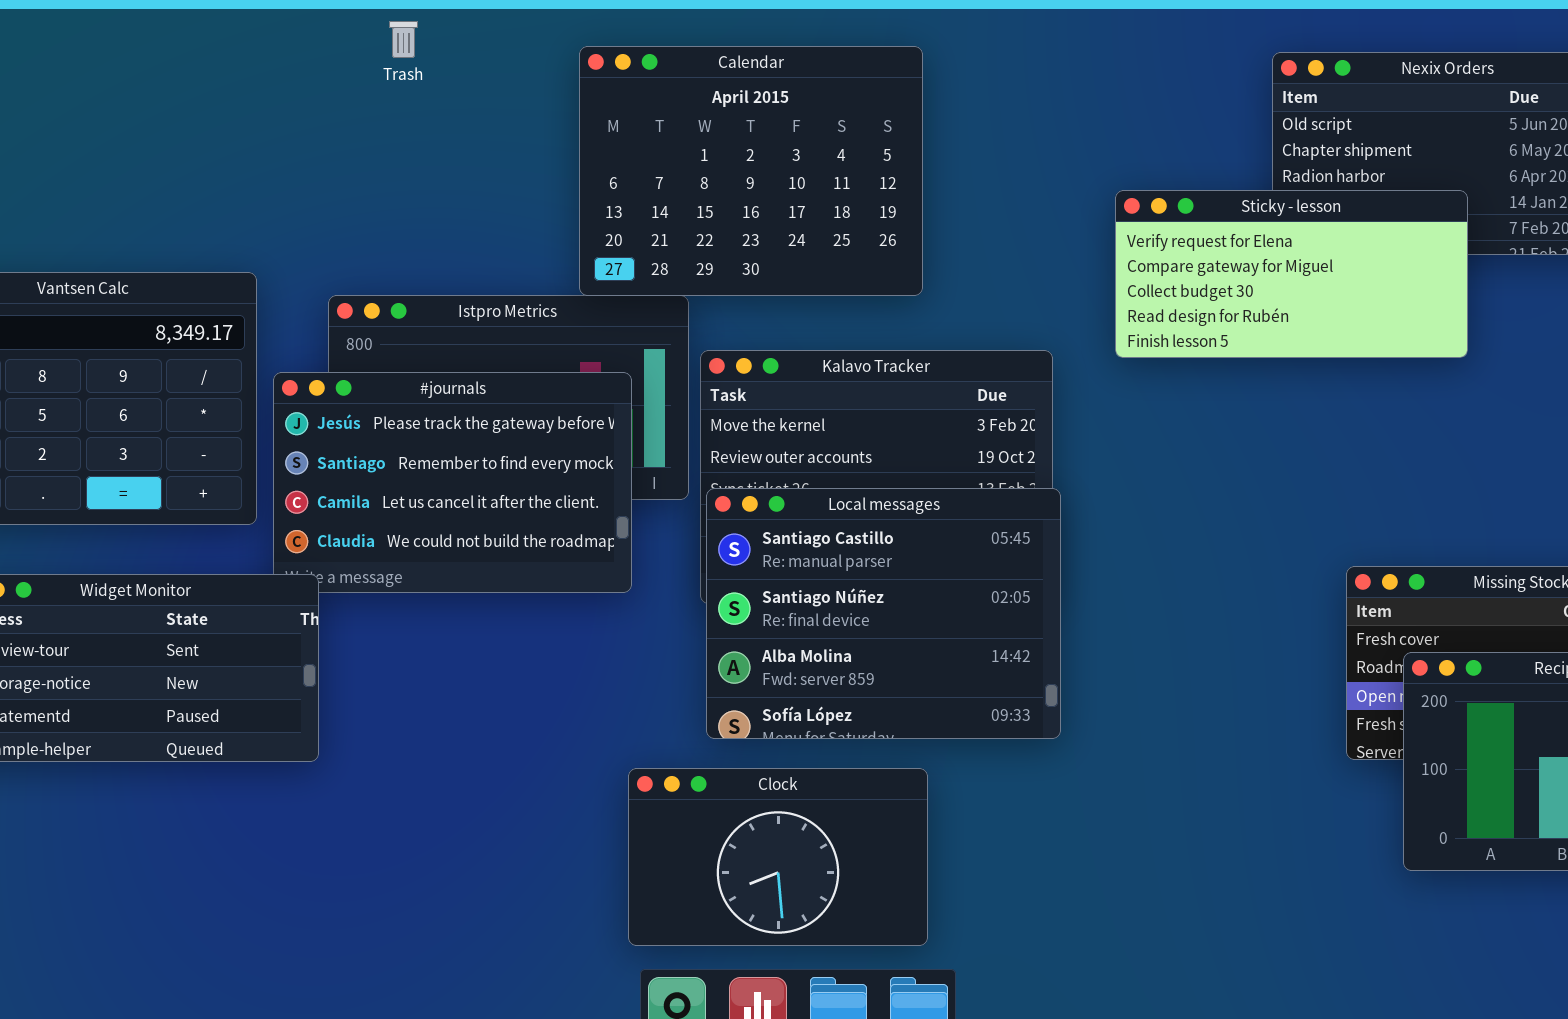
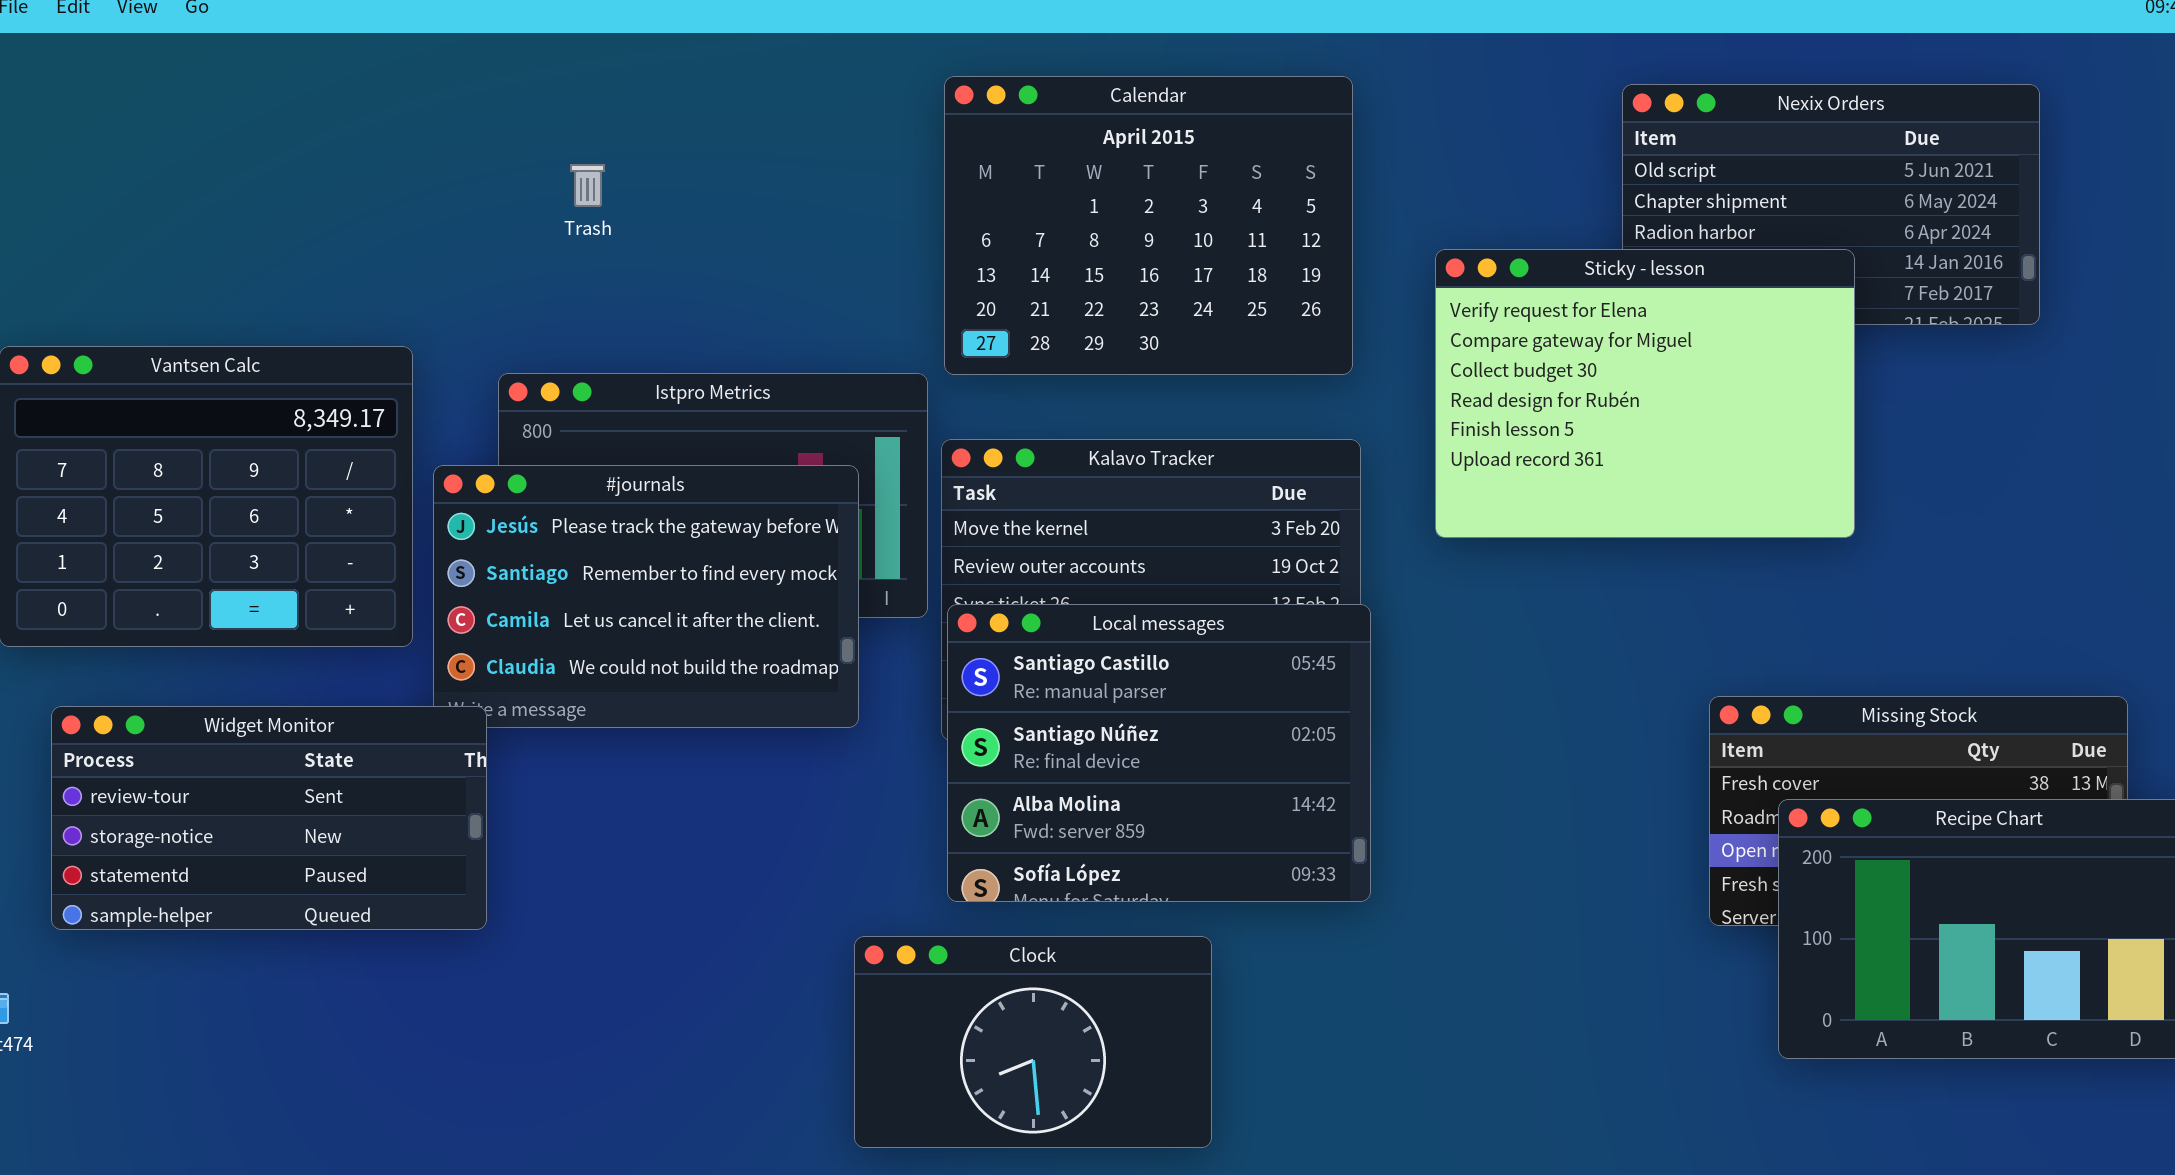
Trash: [389,21,418,58] -> [570,164,605,207], moved
Calendar: [579,46,923,296] -> [944,76,1353,375], moved
Sticky - lesson: [1115,190,1468,358] -> [1435,249,1855,538], resized

